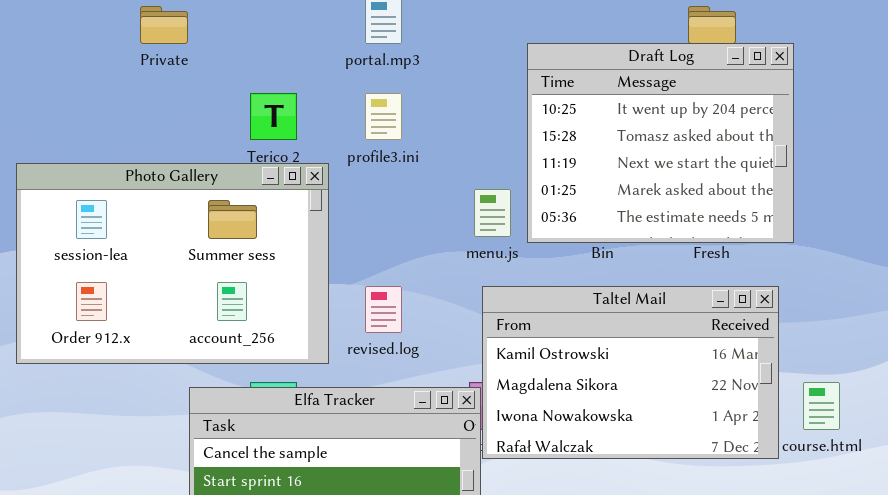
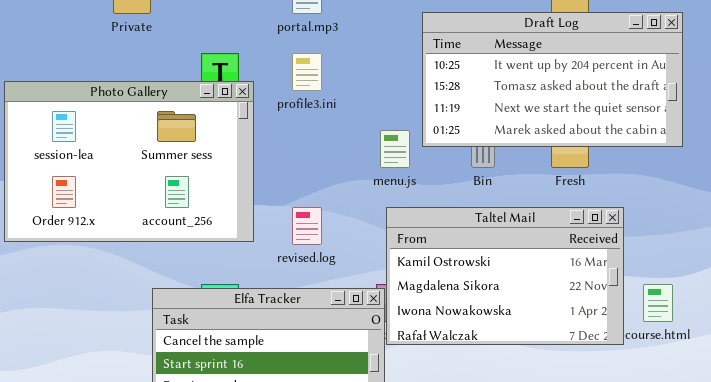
Draft Log: [527,43,794,243] -> [422,12,683,147], resized
Photo Gallery: [16,163,329,364] -> [4,81,254,242], moved

